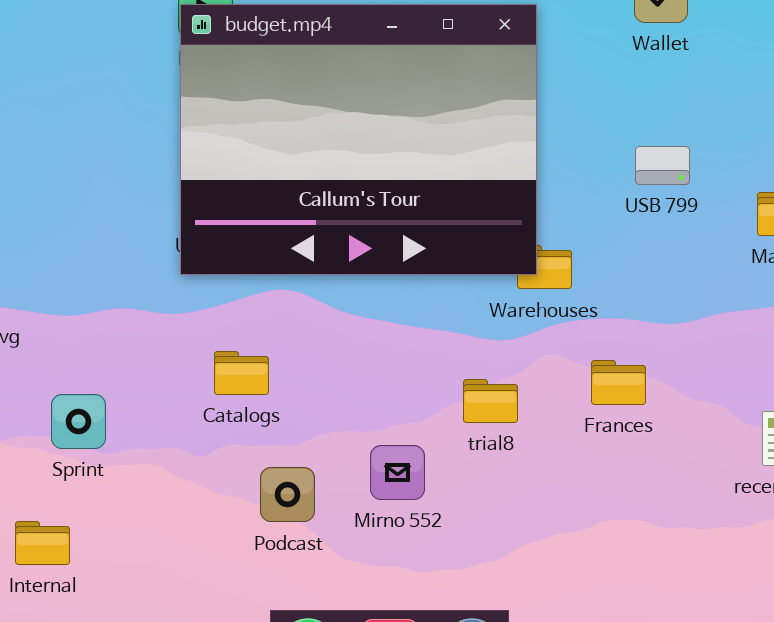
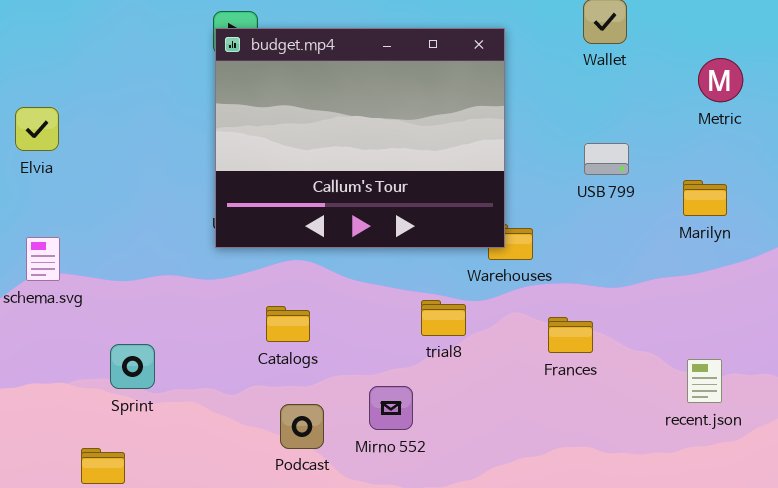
Catalogs: [214,351,269,395] -> [266,306,310,342], moved
trial8: [463,379,518,423] -> [421,300,466,336], moved

